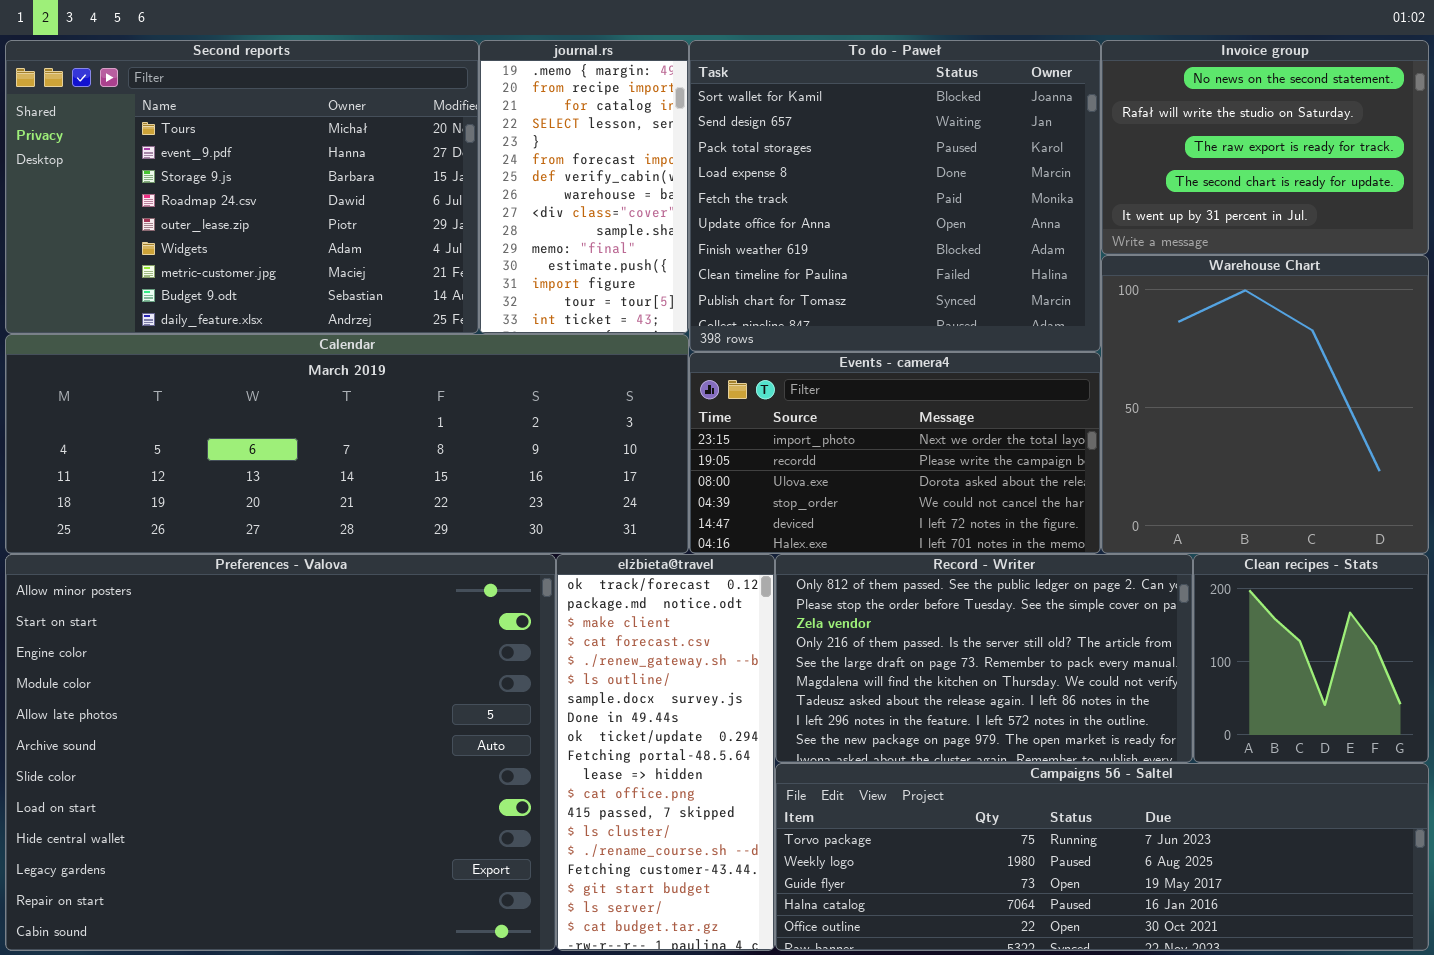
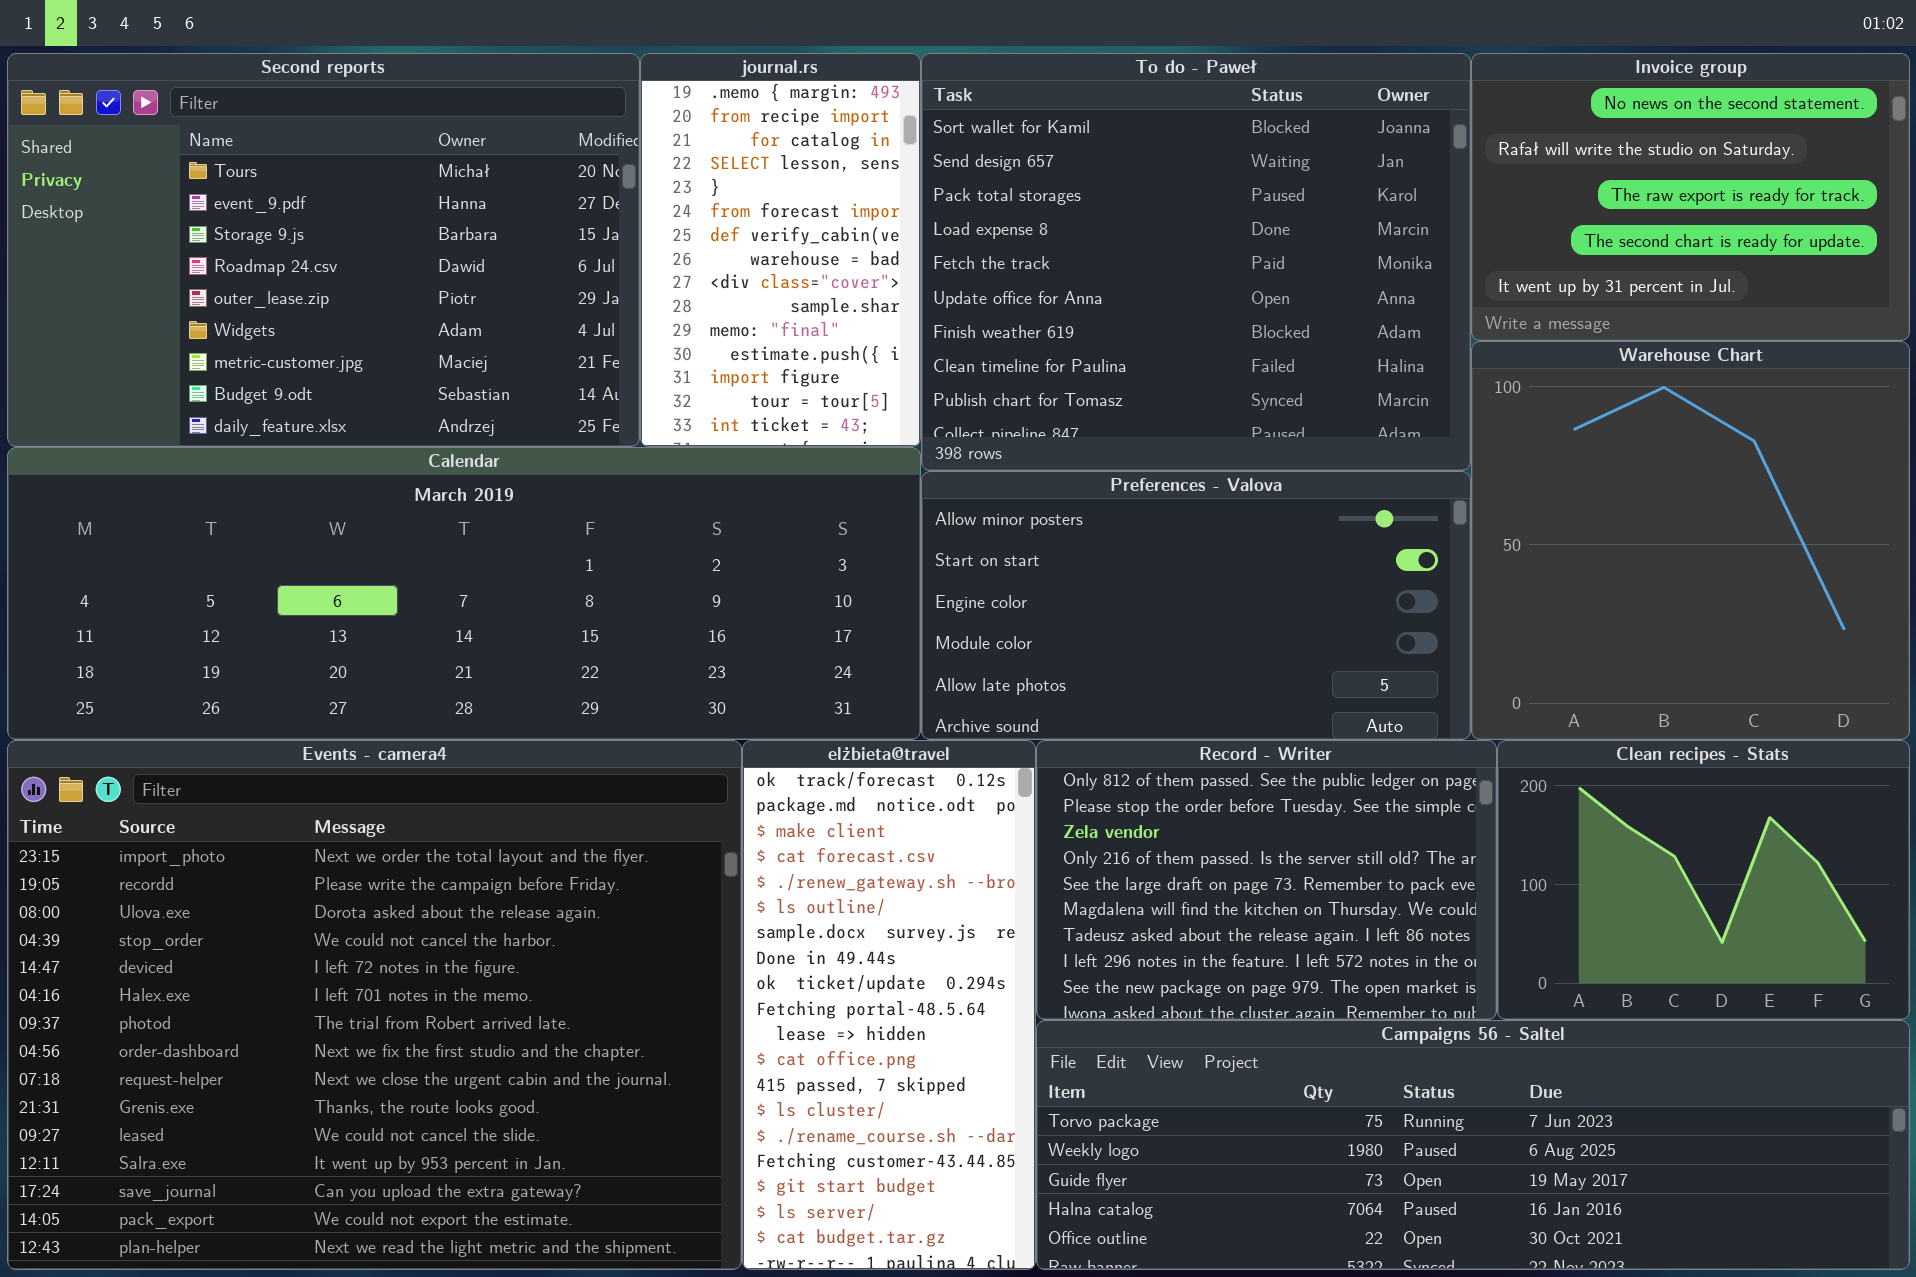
Events - camera4: [689,352,1101,554] -> [7,740,742,1270], moved, resized
Preferences - Valova: [5,554,556,951] -> [921,471,1471,740], moved, resized
Record - Writer: [775,554,1193,763] -> [1036,740,1497,1020], resized
Clean recipes - Stats: [1193,554,1429,763] -> [1497,740,1910,1020], resized

